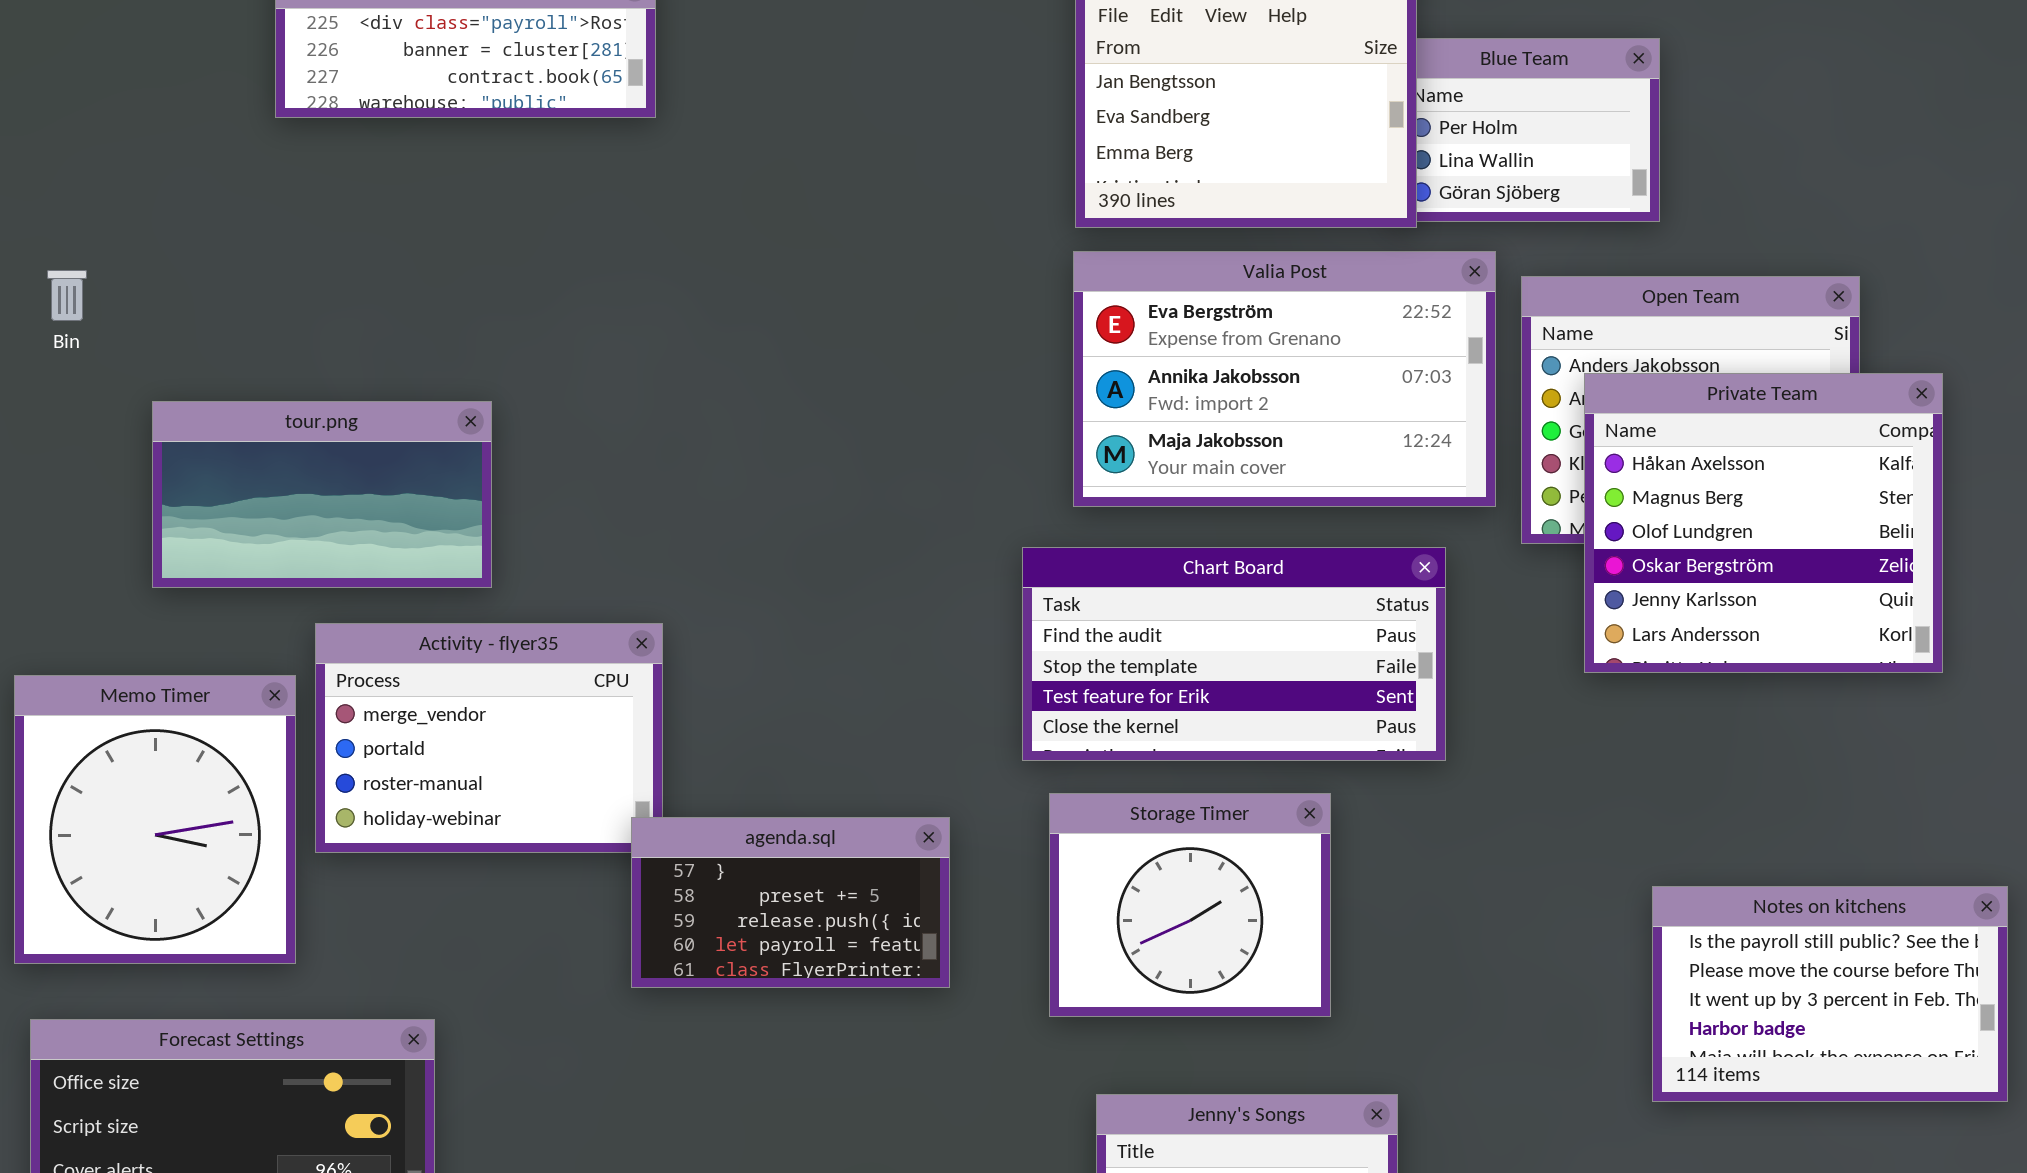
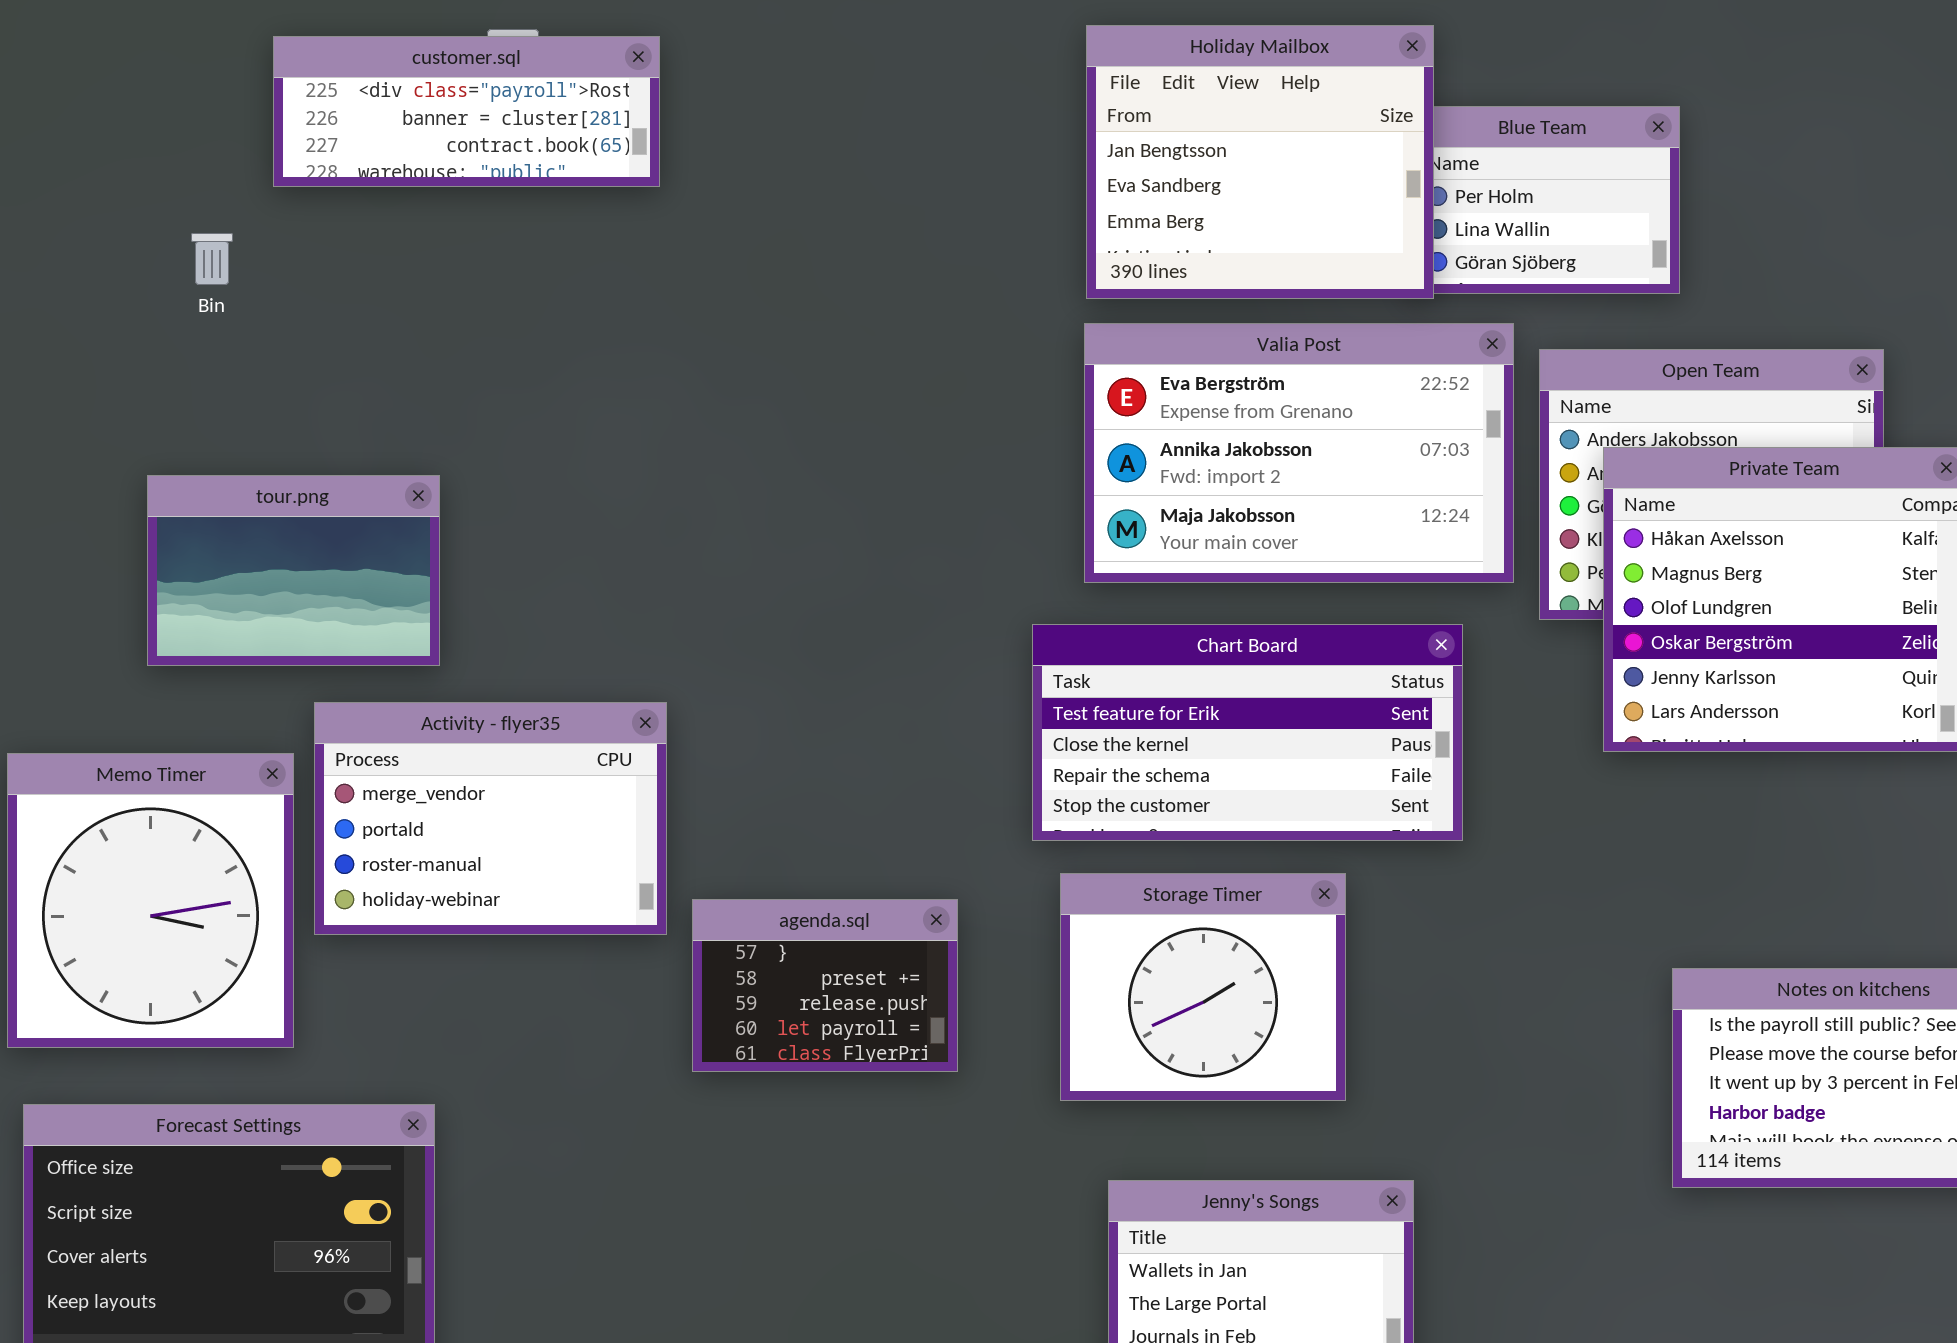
Bin: [47,270,87,321] -> [191,233,233,285], moved
tour.png: [152,401,492,588] -> [147,475,440,666], resized
Chart Board: [1022,547,1446,761] -> [1032,624,1463,841], scrolled down 2 rows
agenda.sql: [631,817,950,988] -> [692,899,958,1072], resized

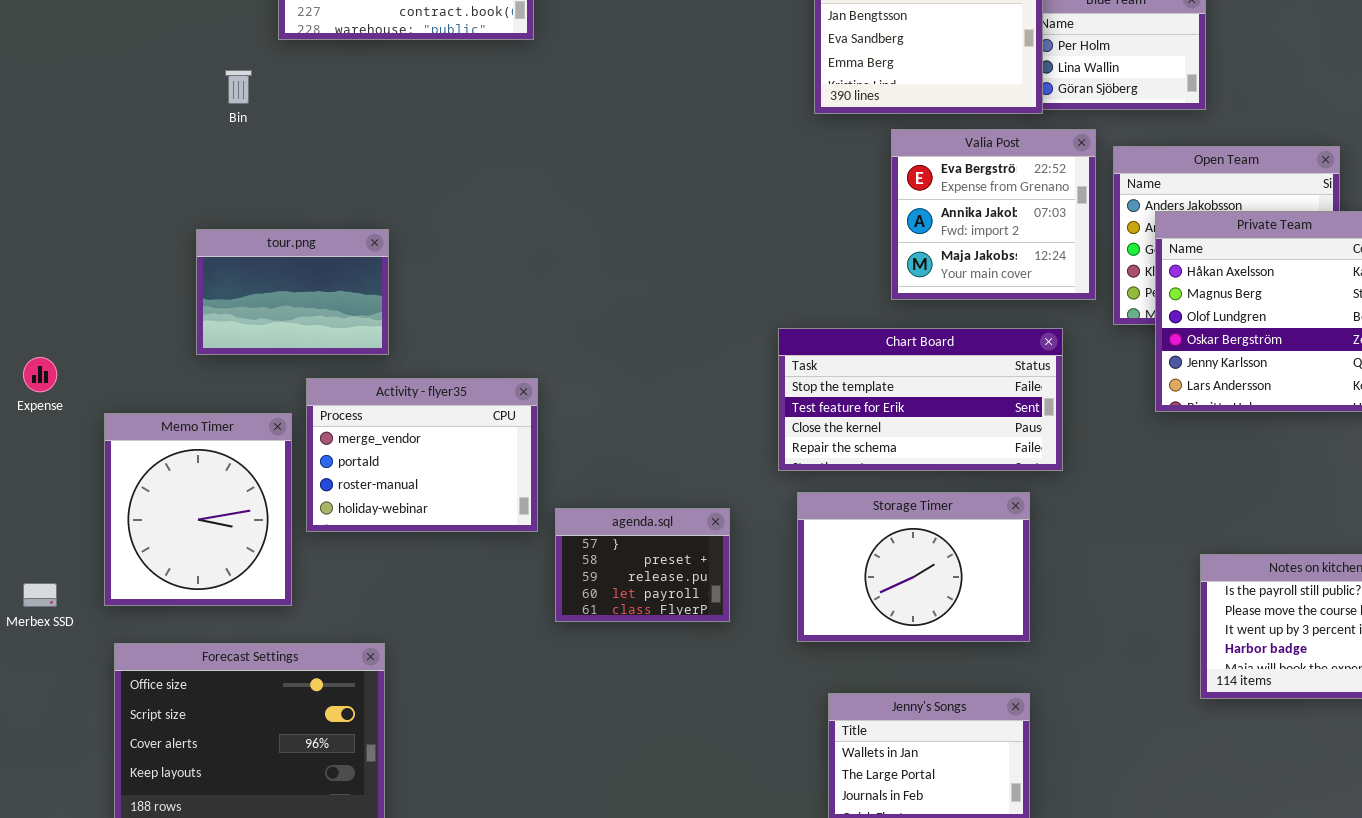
Valia Post: [1084,323,1514,583] -> [891,129,1096,300], resized
Chart Board: [1032,624,1463,841] -> [778,328,1063,471], scrolled up 1 row
Storage Timer: [1060,873,1346,1101] -> [797,492,1030,642], resized

